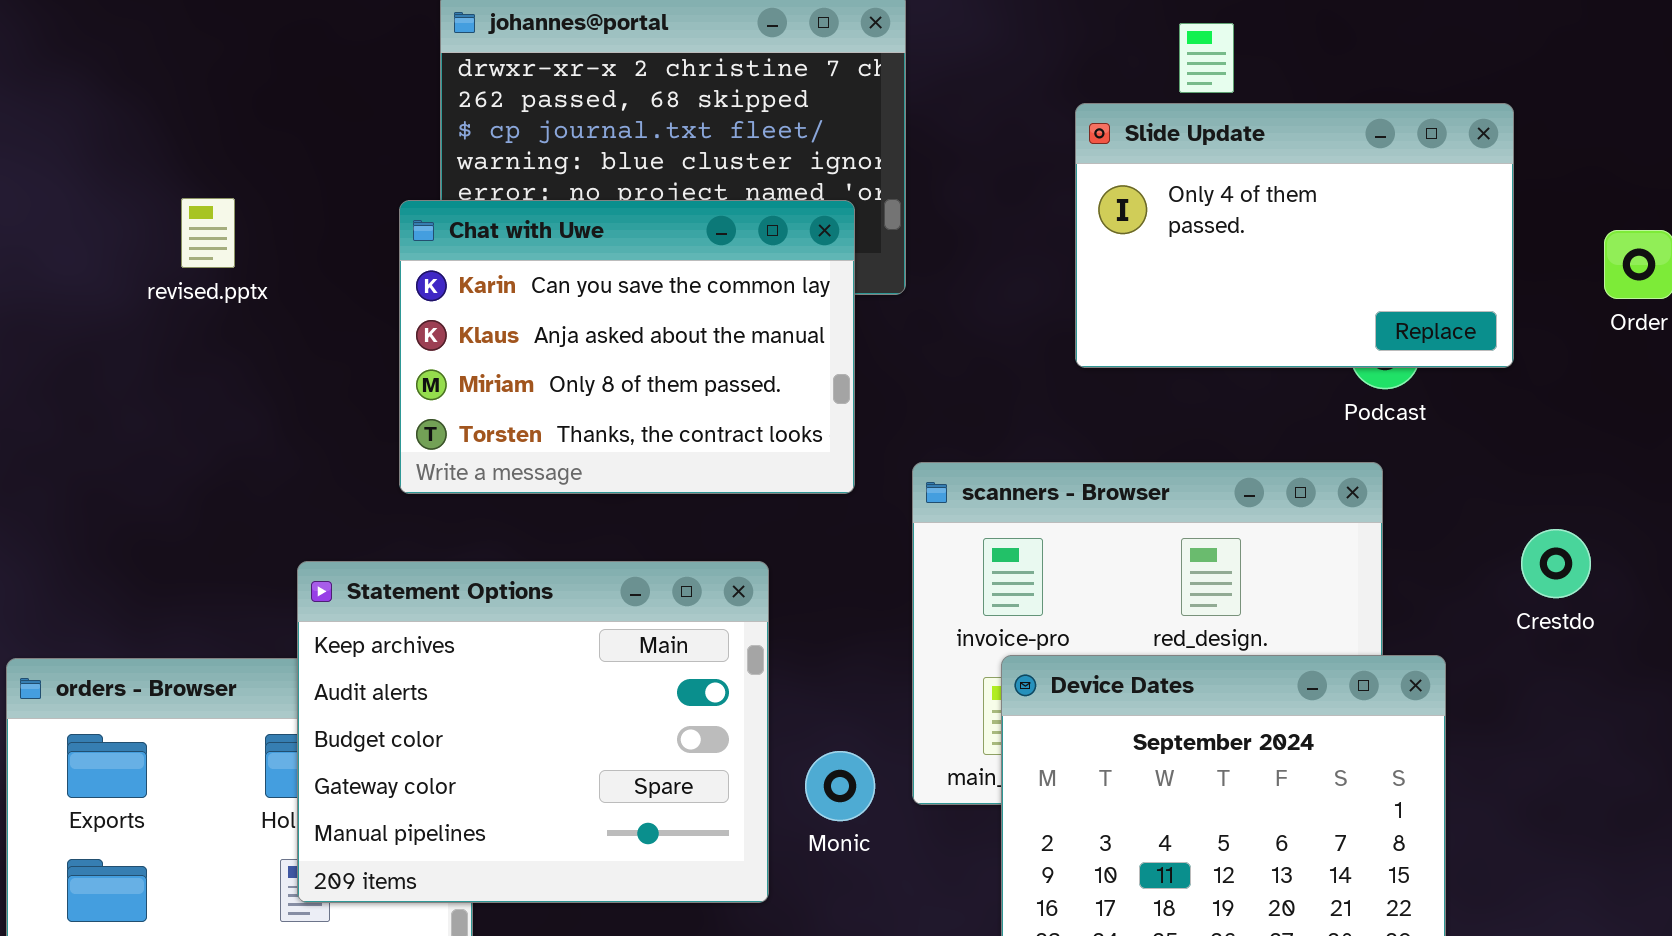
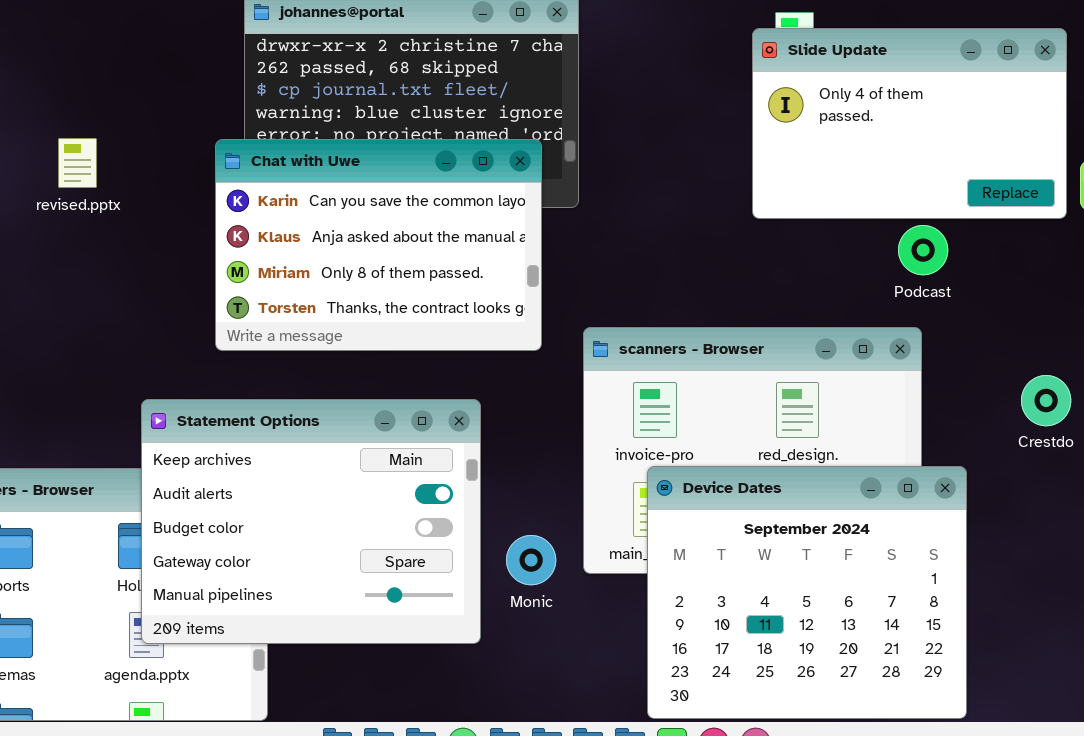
Slide Update: [1075,103,1514,368] -> [752,28,1067,219], moved

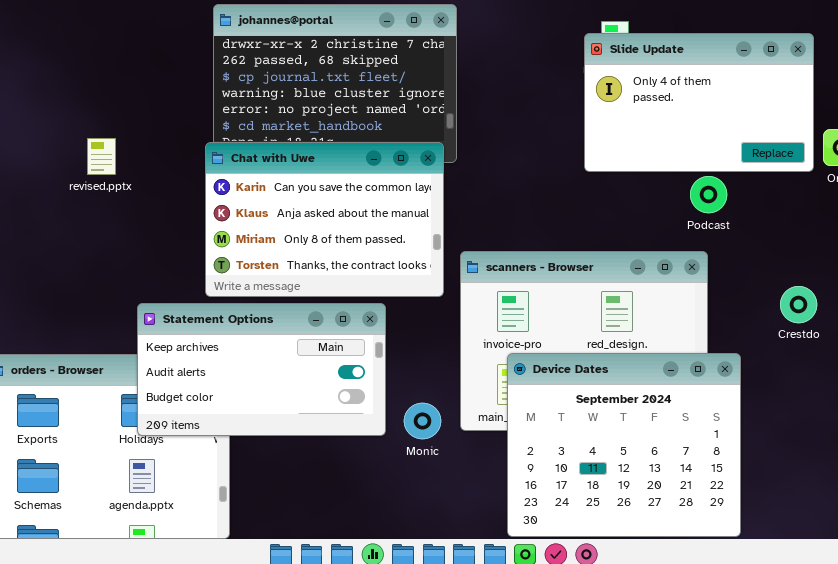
revised.pptx: [58,138,97,188] -> [87,138,116,175], moved
Chat with Uwe: [215,139,542,351] -> [205,142,444,297], moved
Statement Options: [141,399,481,644] -> [137,303,386,436], resized

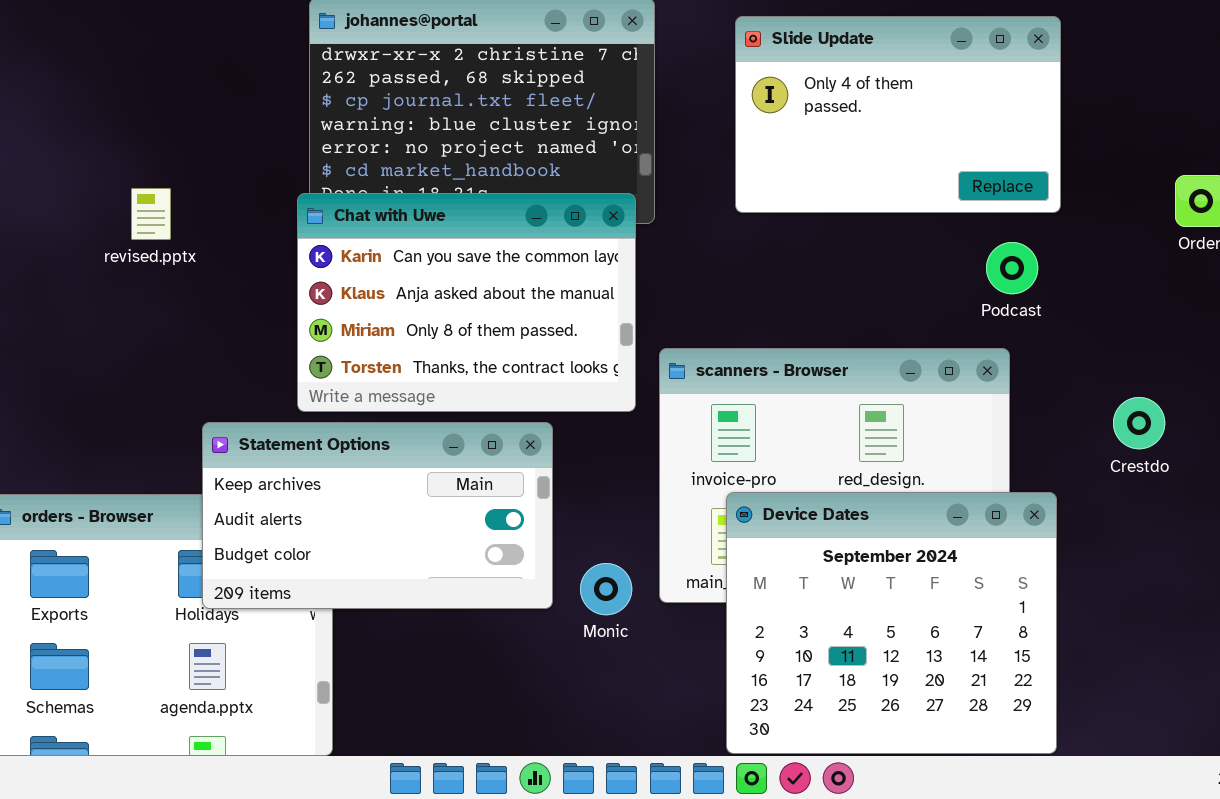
Slide Update: [584,33,814,172] -> [735,16,1061,213], moved

